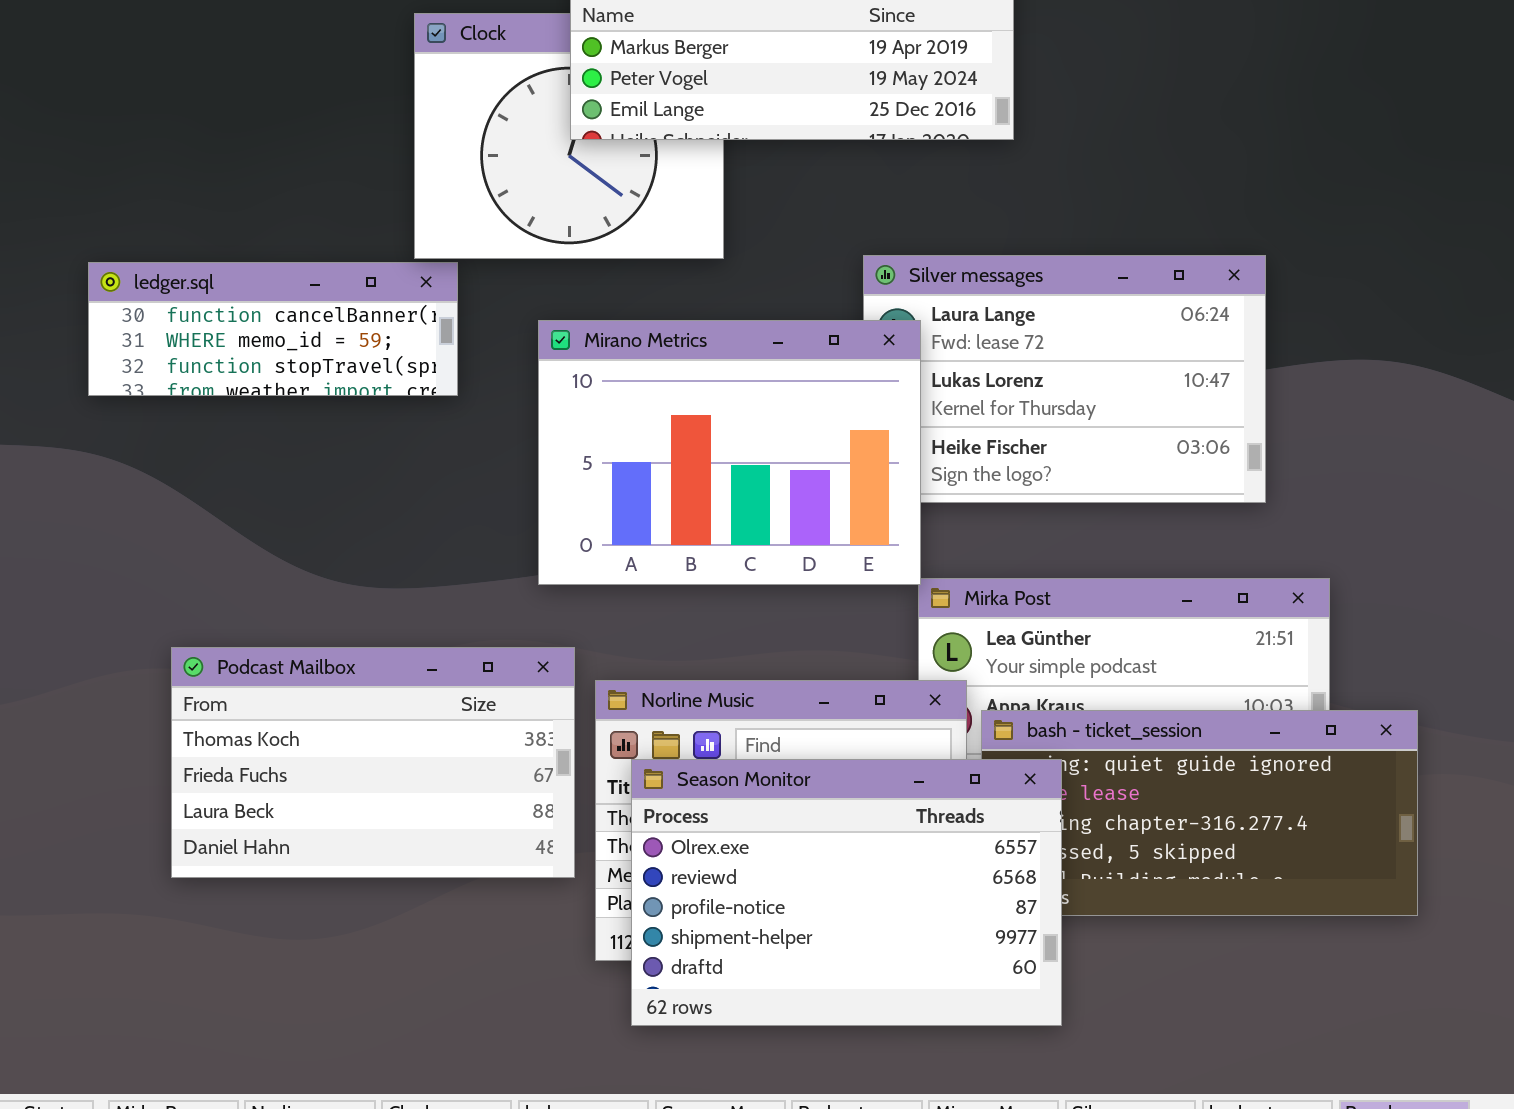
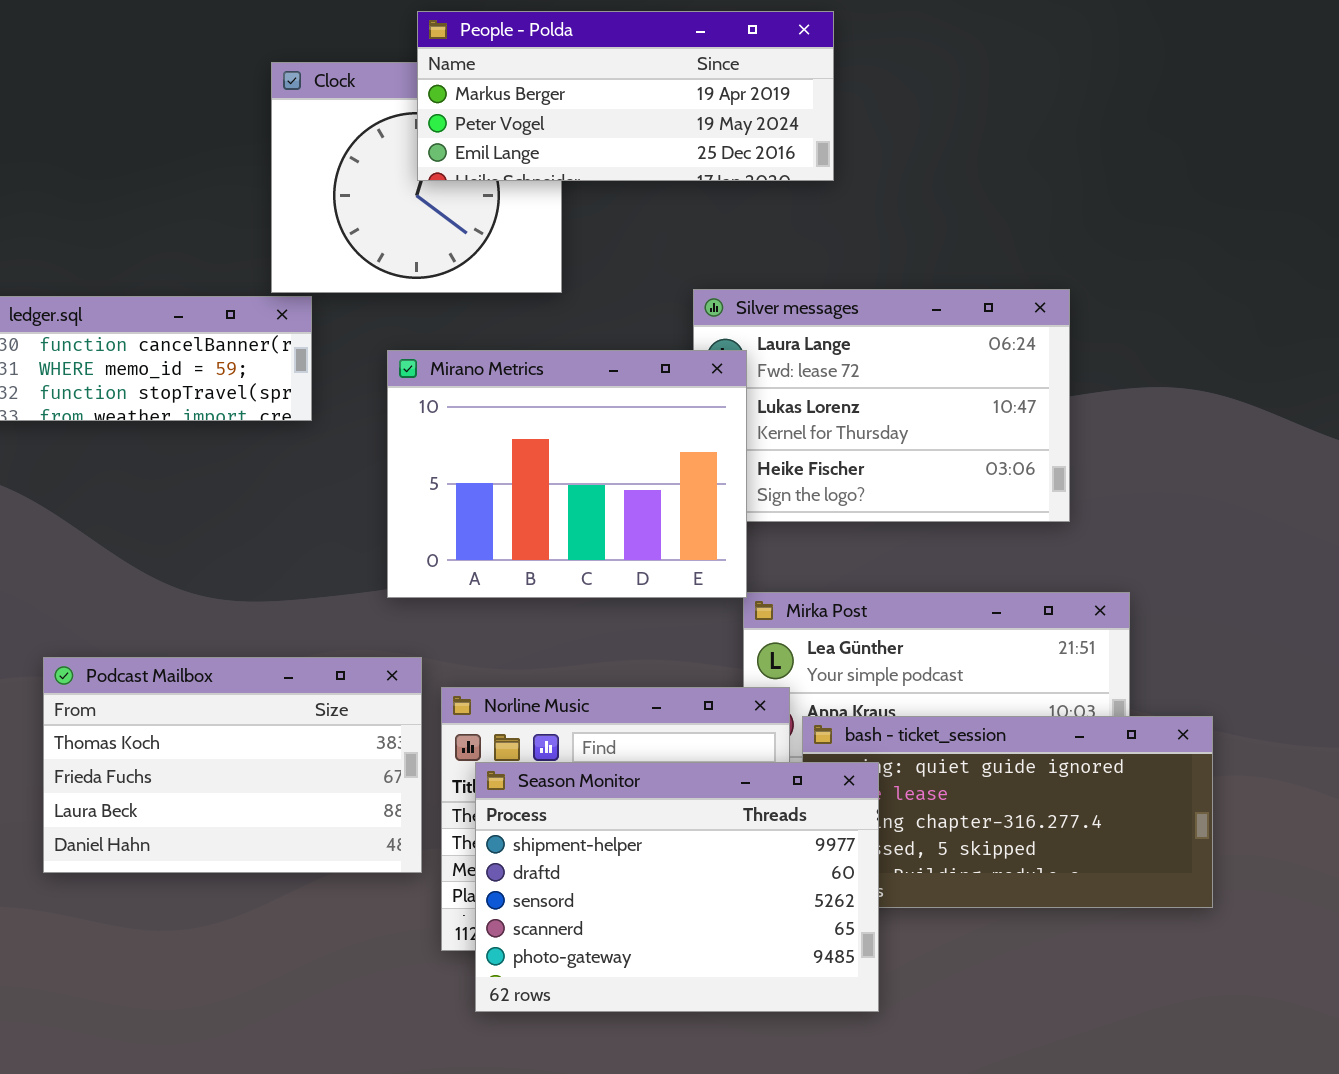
Season Monitor: [631,759,1062,1026] -> [475,762,879,1012], scrolled down 3 rows

